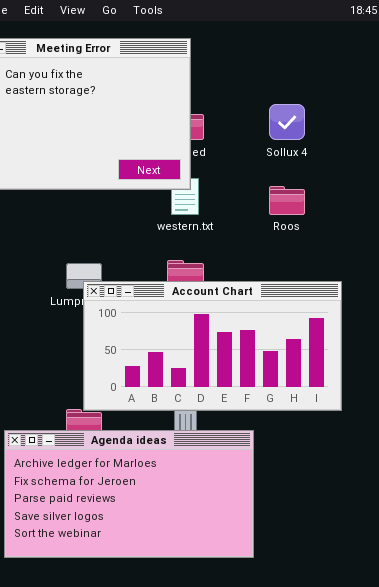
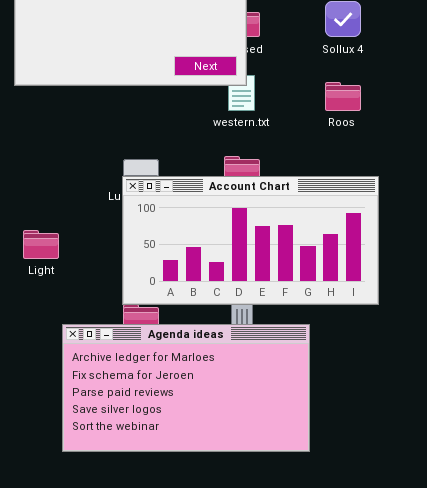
Account Chart: [83,281,342,411] -> [122,176,379,305], moved

